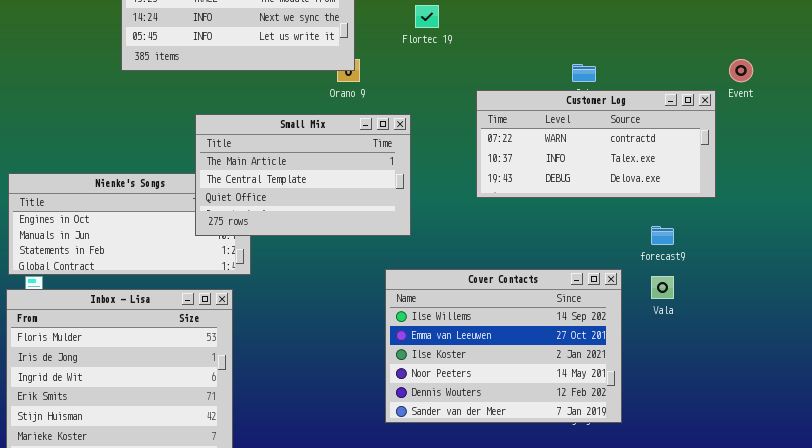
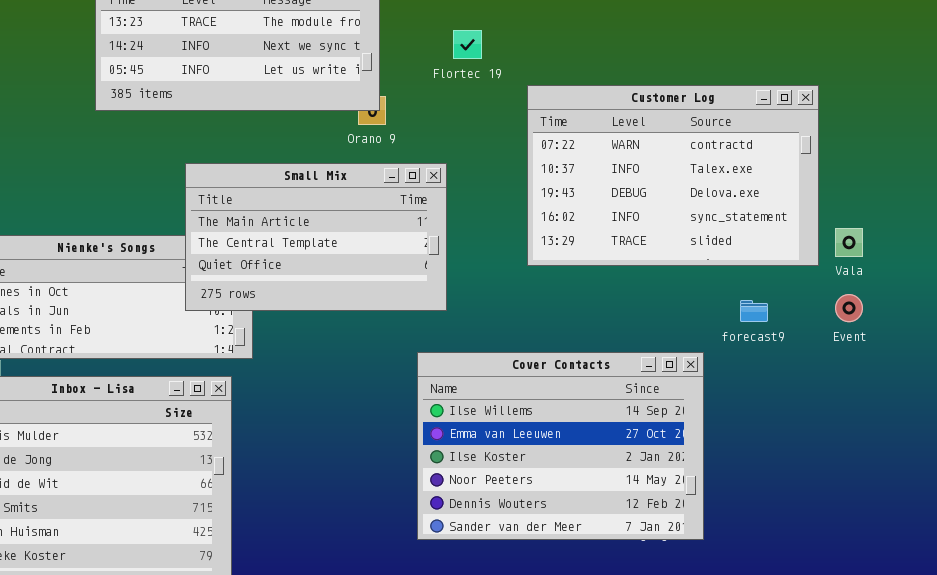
Event: [729,59,753,82] -> [835,294,863,322], moved
Customer Log: [476,90,716,198] -> [527,85,819,266], resized
Vala: [651,276,674,299] -> [835,228,863,257], moved

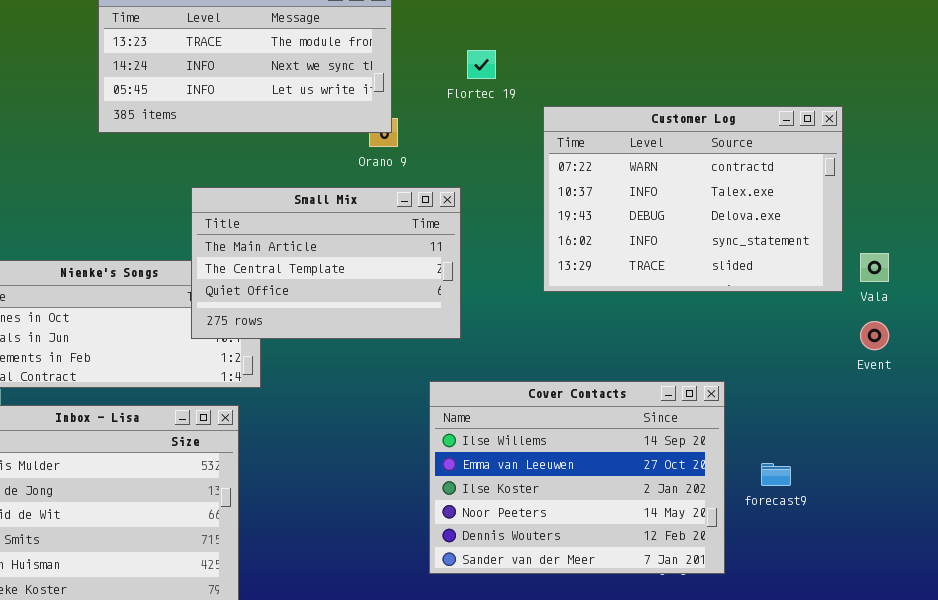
forecast9: [740,300,768,322] -> [761,463,791,486], moved

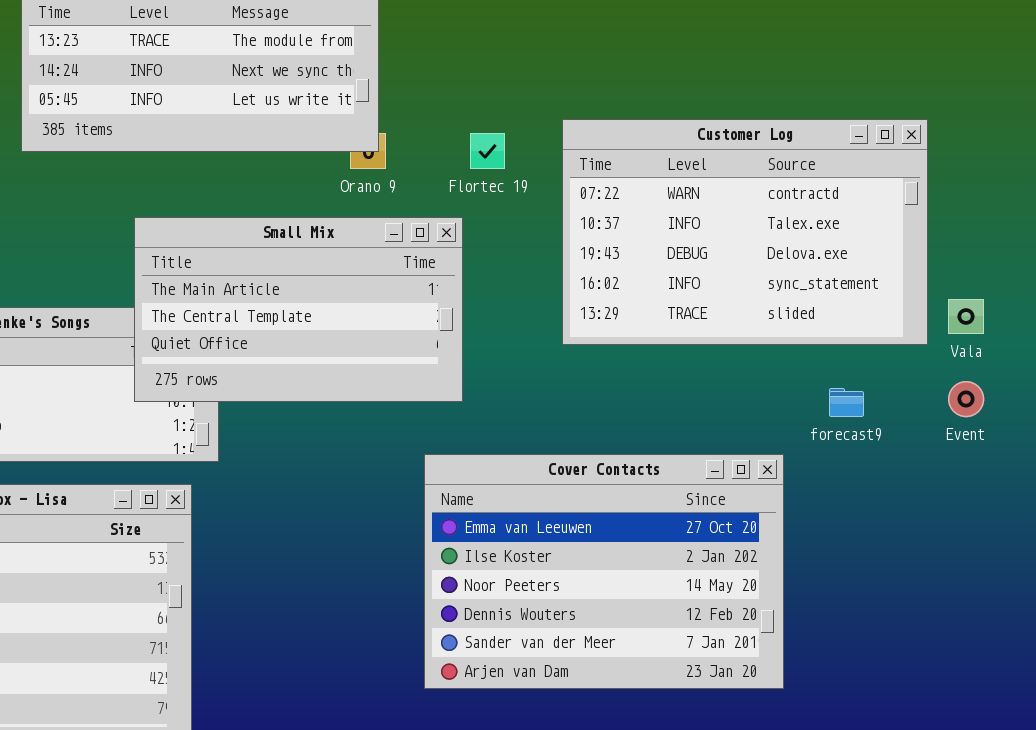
Flortec 19: [467,50,496,79] -> [470,133,505,169], moved
Cover Contacts: [429,381,725,574] -> [424,454,784,689], scrolled down 1 row
forecast9: [761,463,791,486] -> [829,388,864,417], moved

